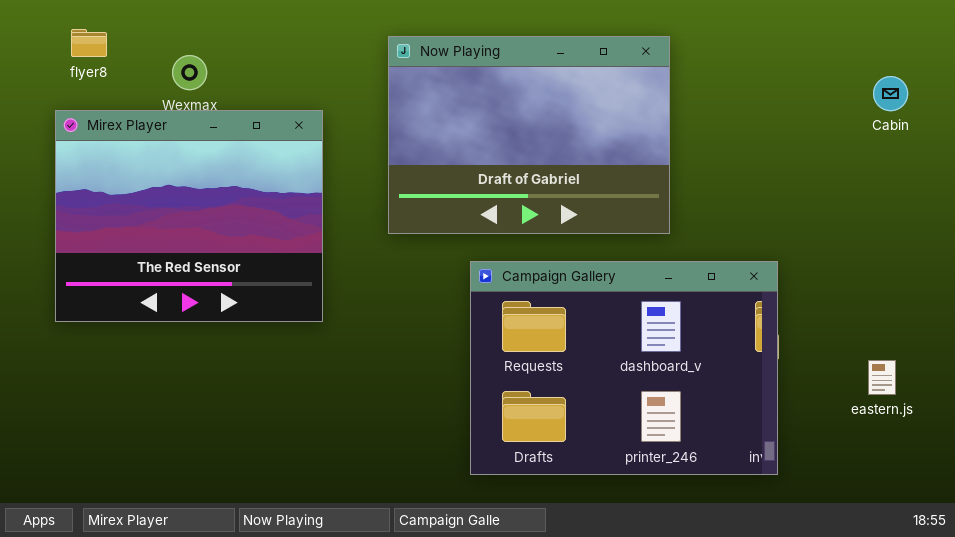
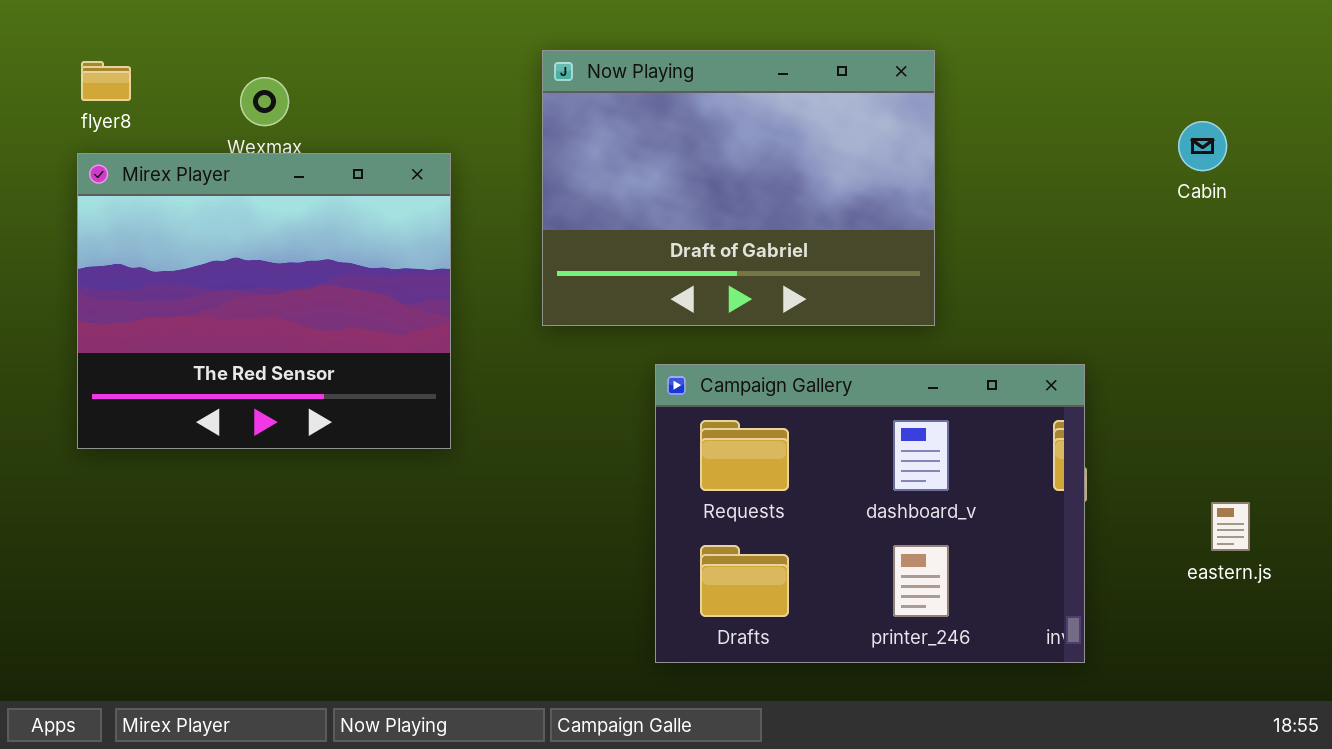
flyer8: [71,29,107,57] -> [81,61,131,101], moved
Cabin: [873,76,908,111] -> [1178,121,1227,171], moved

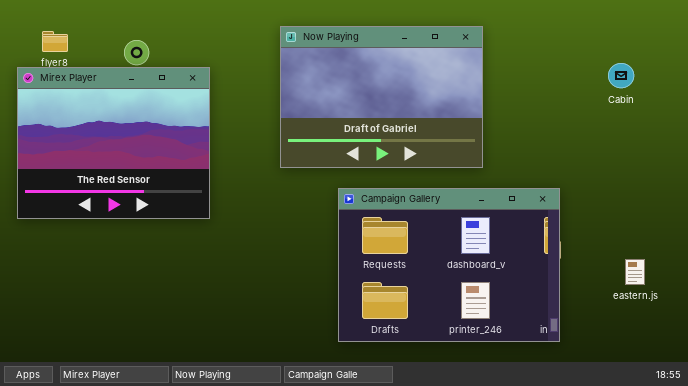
Mirex Player: [77,153,451,449] -> [17,67,210,219], moved

